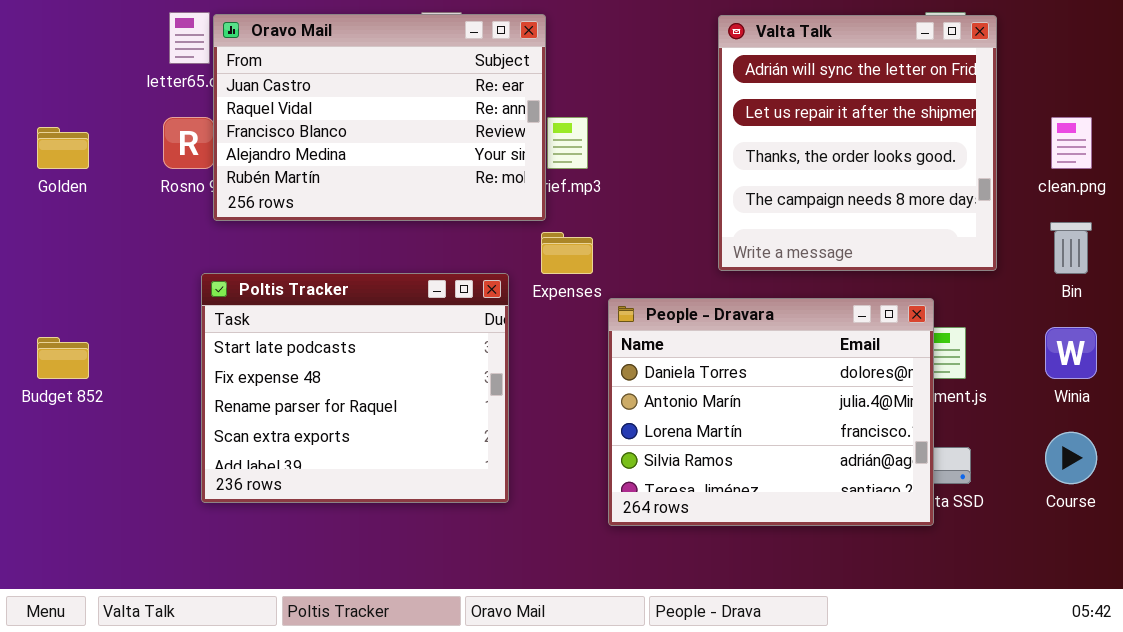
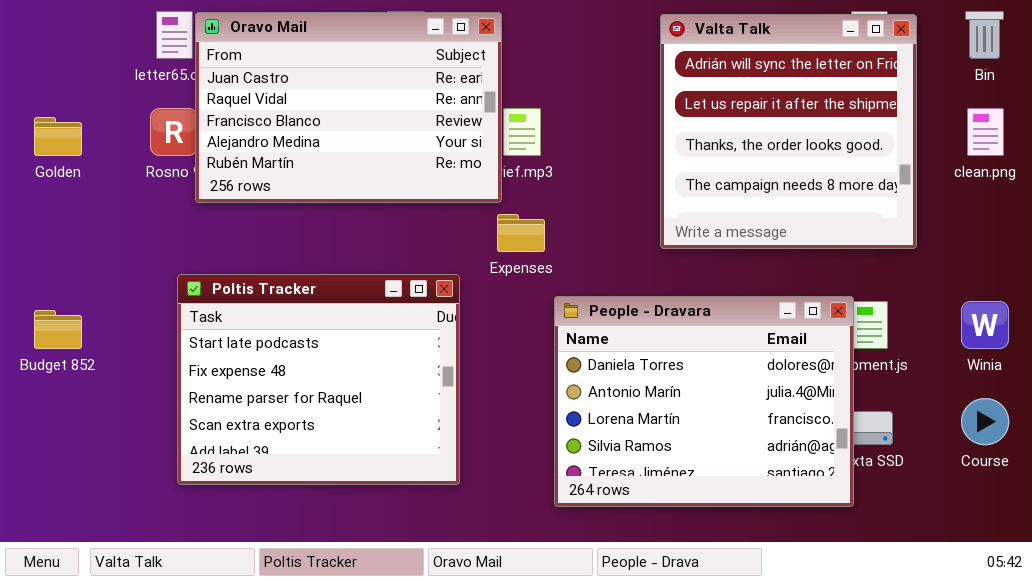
Bin: [1050,222,1092,274] -> [965,11,1004,59], moved
Poltis Tracker: [201,273,509,503] -> [177,274,460,485], moved
People - Dravara: [608,298,934,526] -> [554,296,854,507], moved

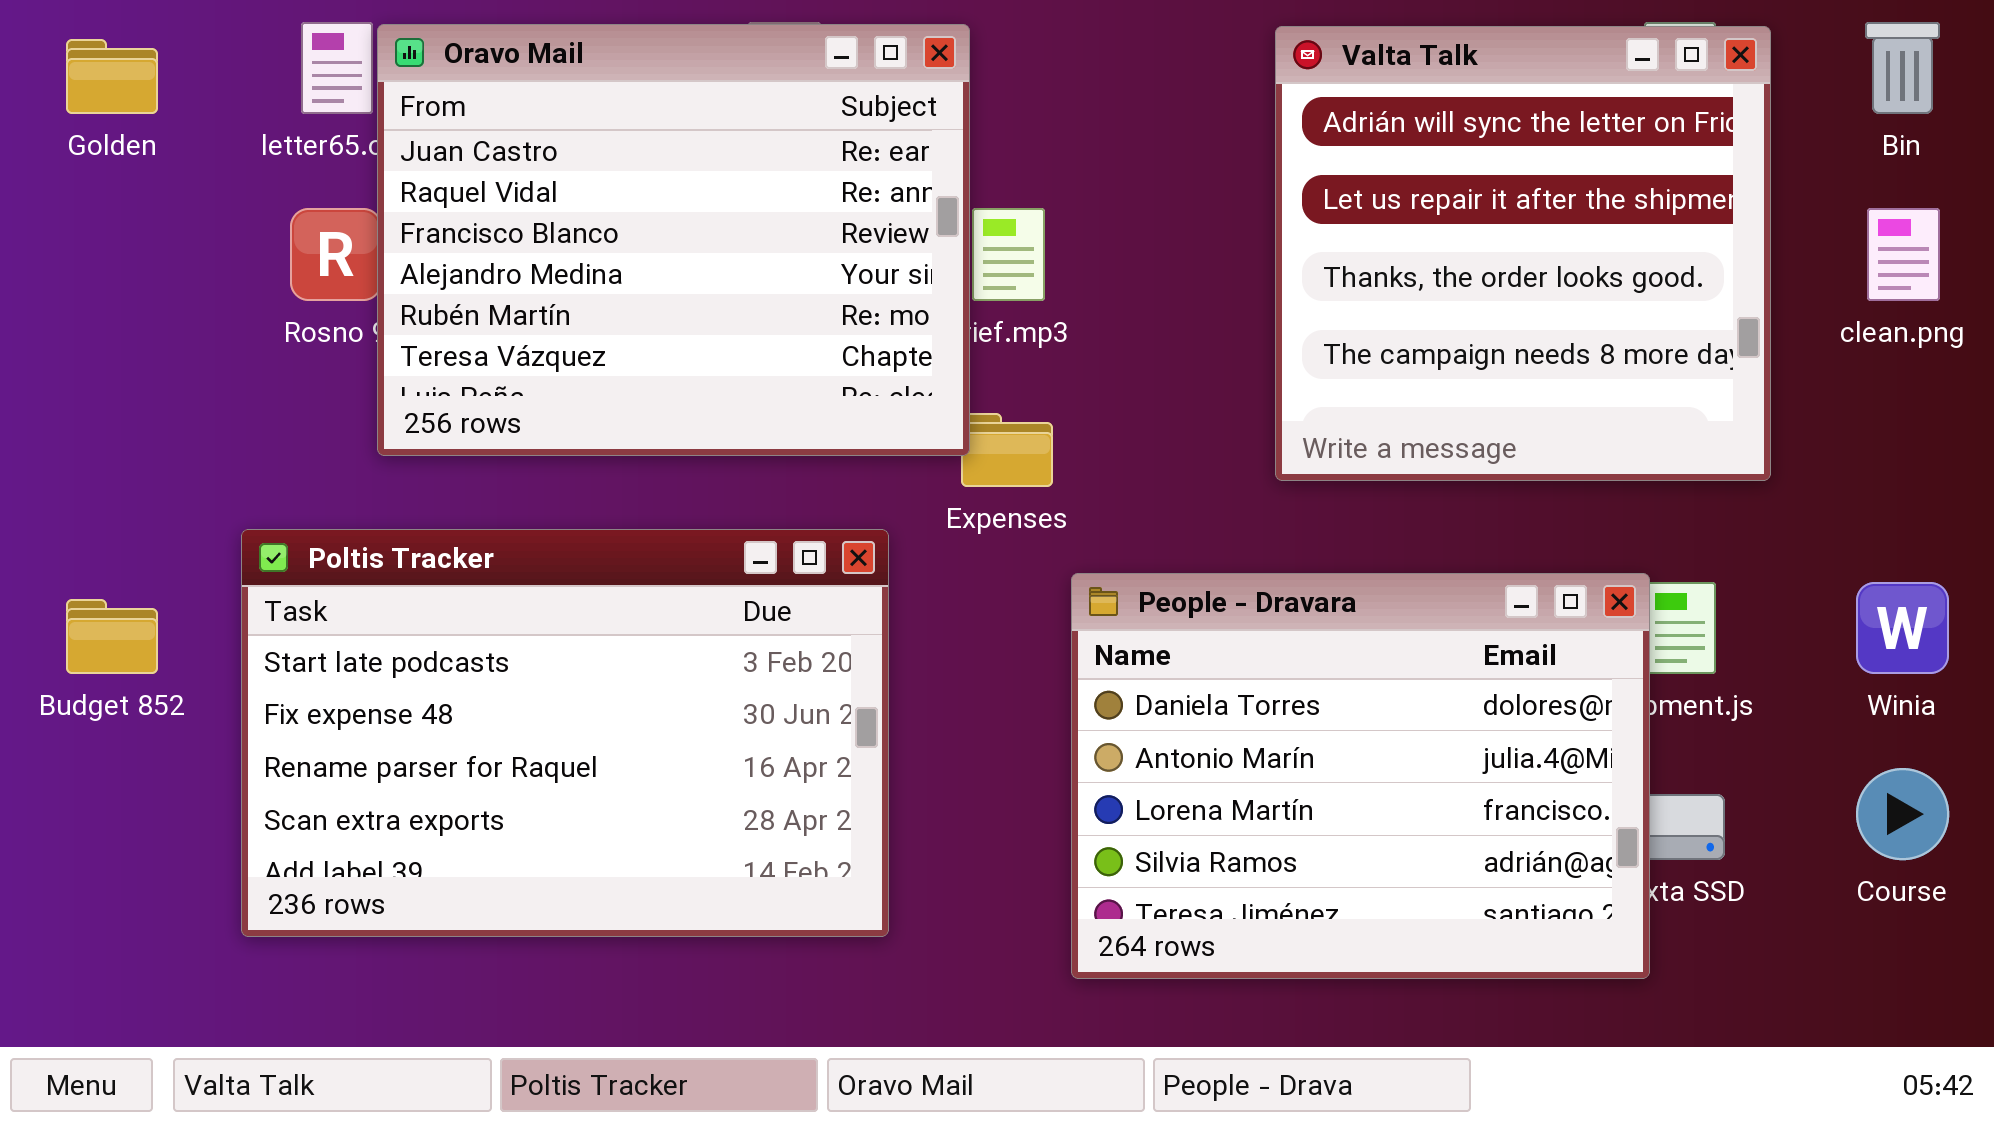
Oravo Mail: [195,12,502,203] -> [377,24,970,456], resized
Golden: [34,117,82,156] -> [66,39,158,114], moved
Poltis Tracker: [177,274,460,485] -> [241,529,889,937], resized

